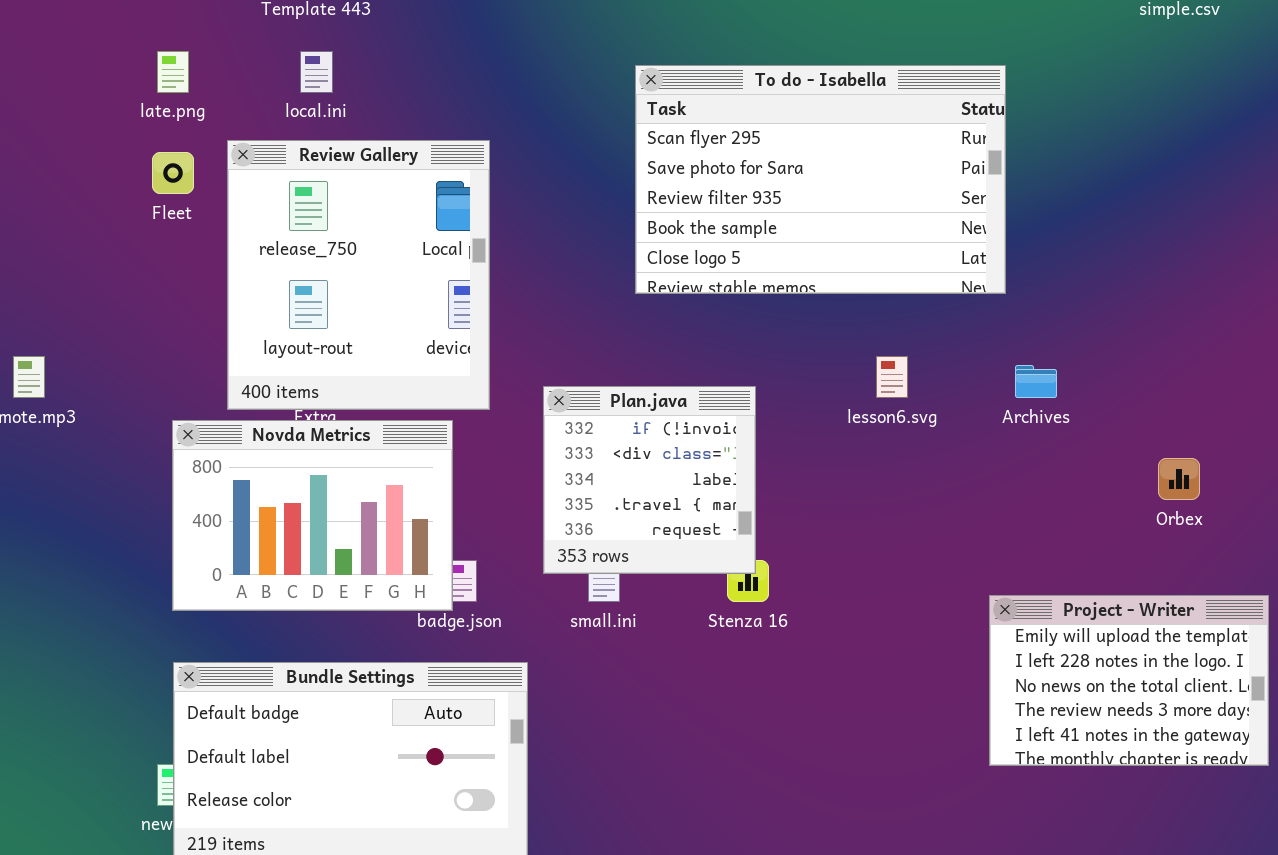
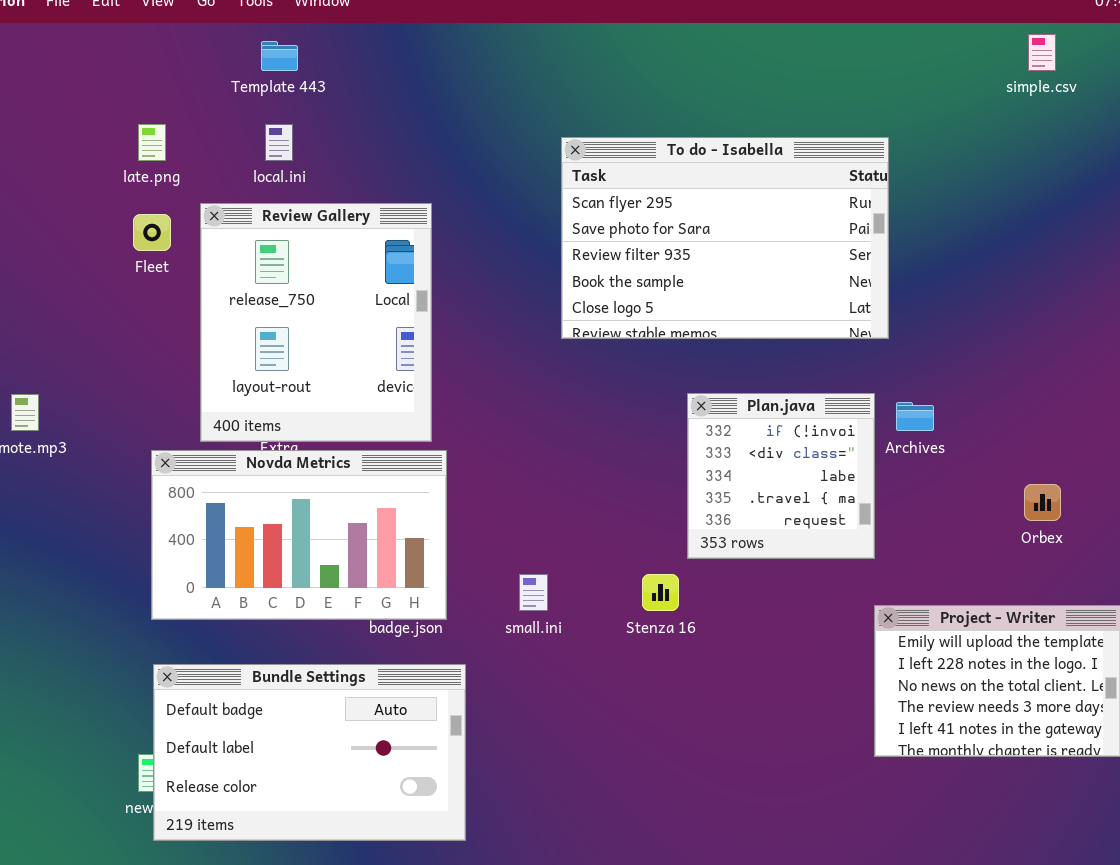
Plan.java: [543,386,756,574] -> [687,393,875,559], moved
Novda Metrics: [172,420,453,611] -> [151,450,447,620], resized

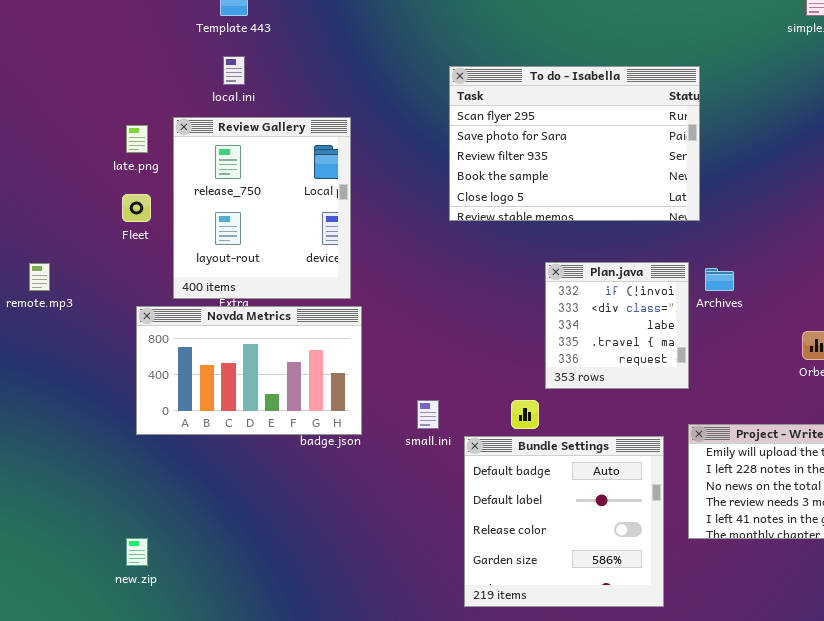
late.png: [138,124,166,161] -> [126,125,148,153], moved
Fleet: [133,214,171,251] -> [122,194,151,222], moved
Bundle Settings: [153,664,466,841] -> [464,436,664,607], moved, resized

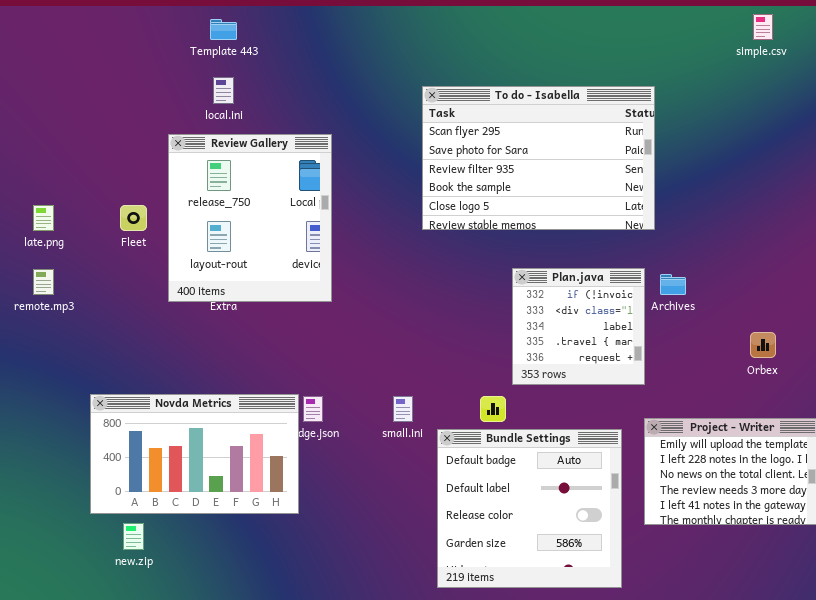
late.png: [126,125,148,153] -> [33,205,54,231], moved
Novda Metrics: [136,306,362,435] -> [90,394,299,514], moved

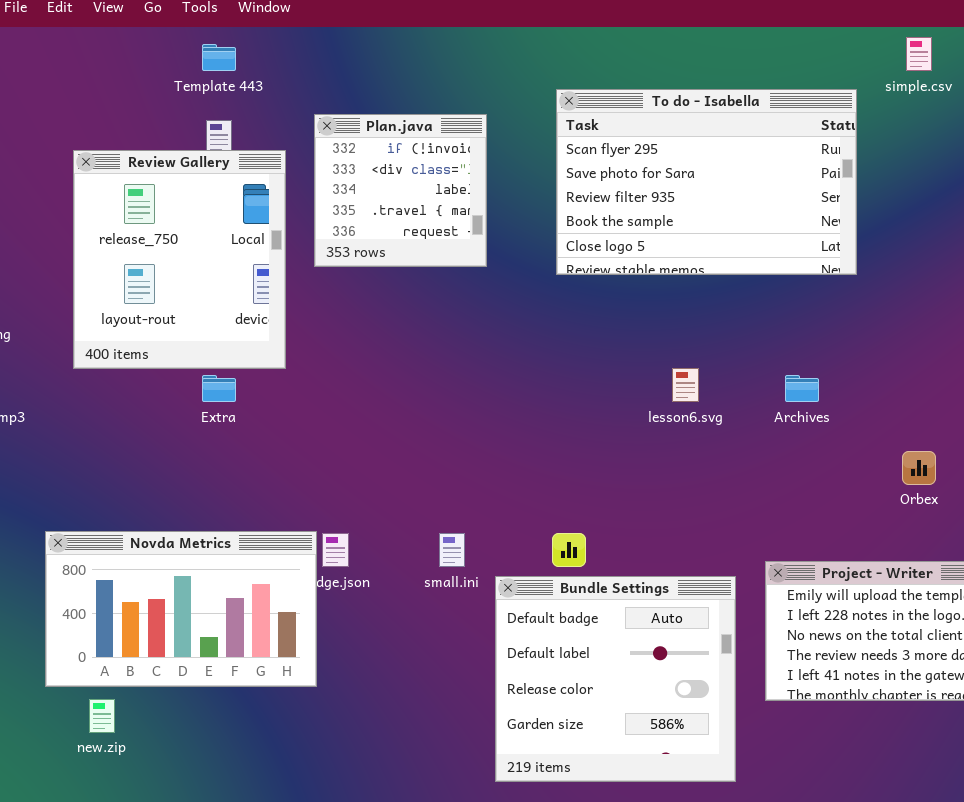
To do - Isabella: [422,86,655,230] -> [556,89,857,275], moved
Review Gallery: [168,134,332,302] -> [73,150,286,369], moved
Plan.java: [512,268,645,385] -> [314,114,487,267], moved

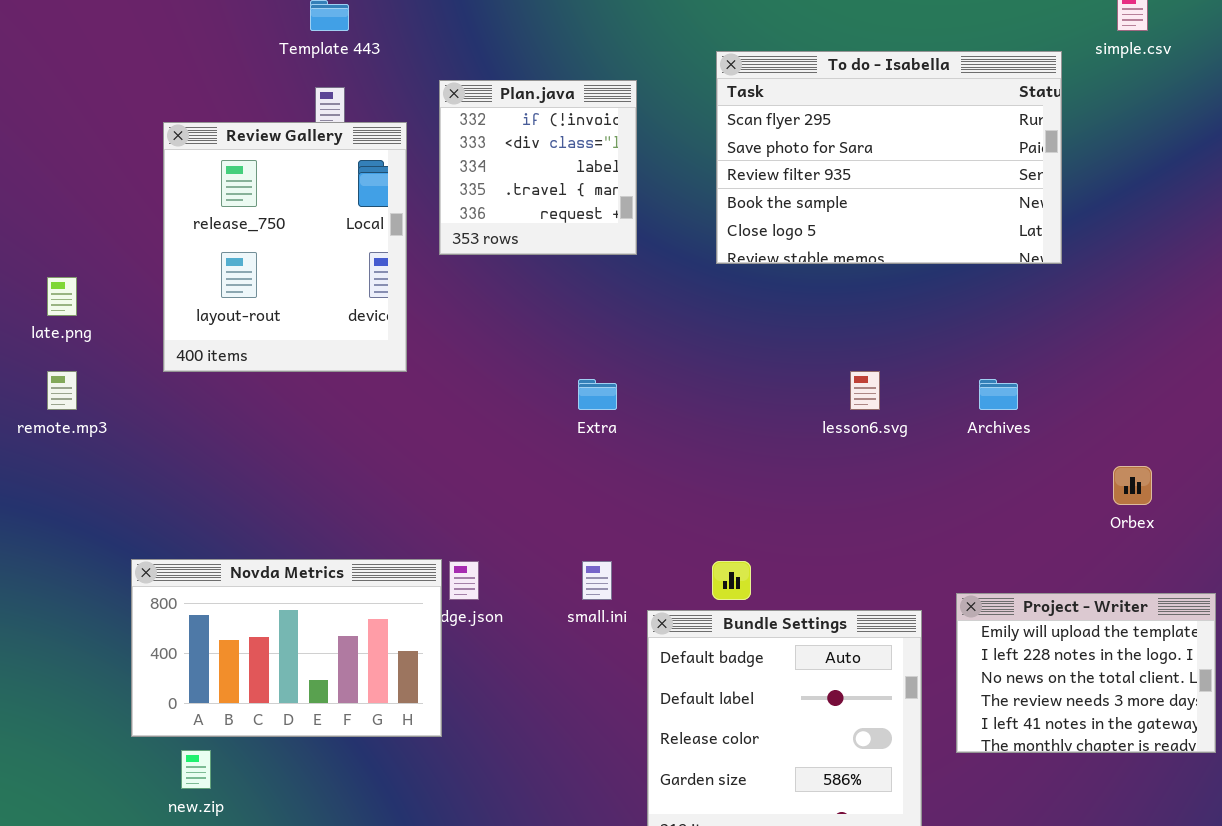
Extra: [202,375,236,402] -> [578,379,617,410], moved

